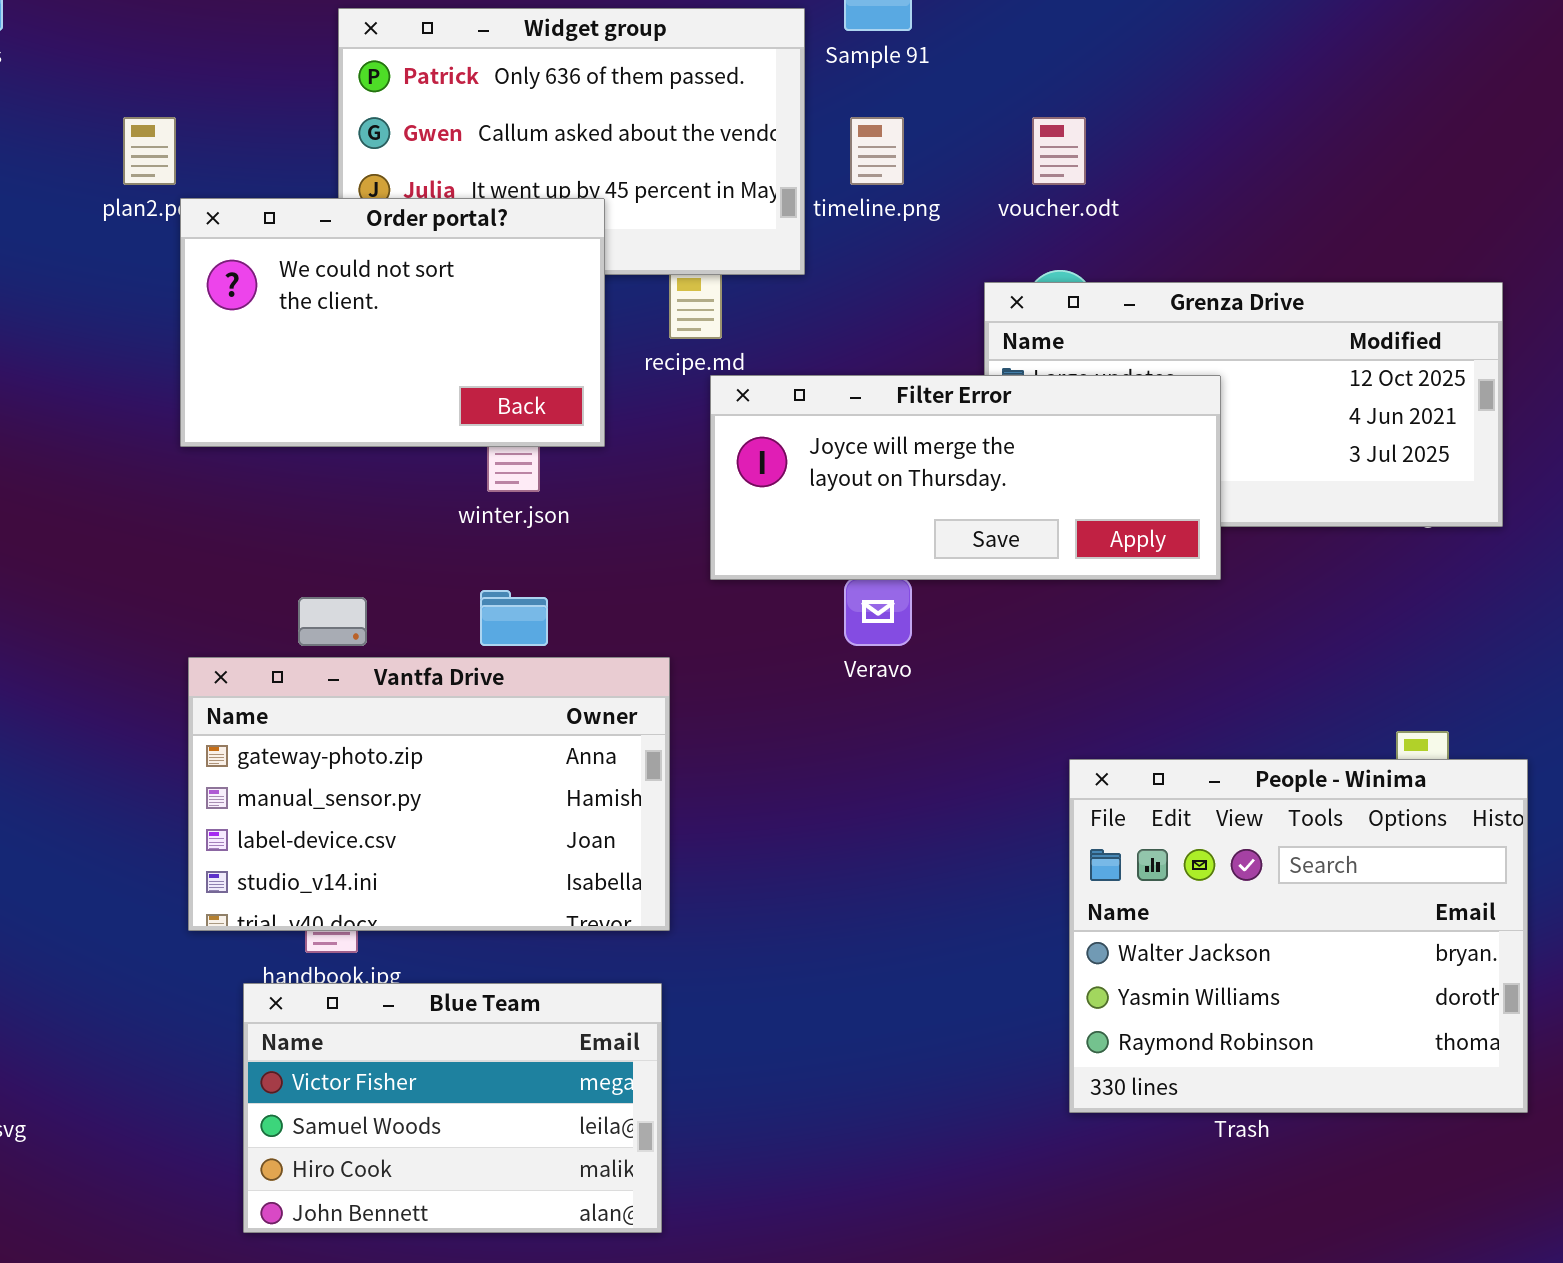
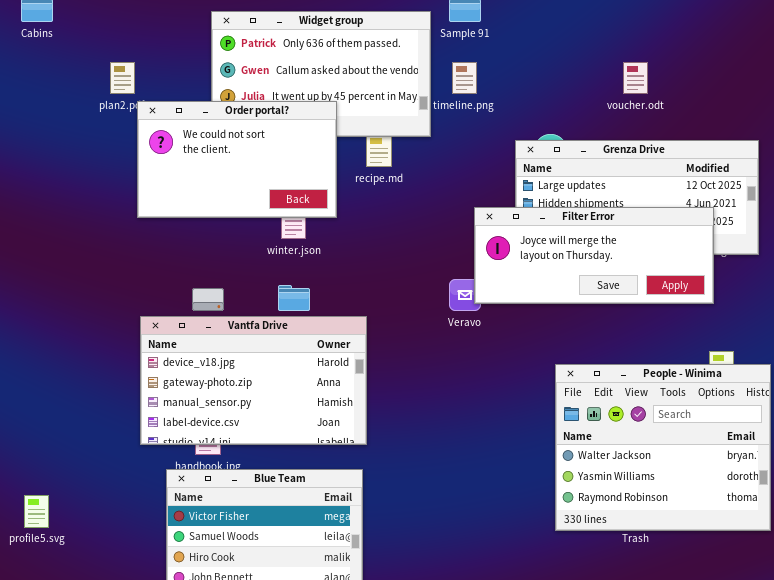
voucher.odt: [1032,117,1086,185] -> [623,62,648,94], moved
Filter Error: [710,375,1221,580] -> [474,207,714,304], moved
Vantfa Drive: [188,657,670,931] -> [140,316,367,445], scrolled up 1 row

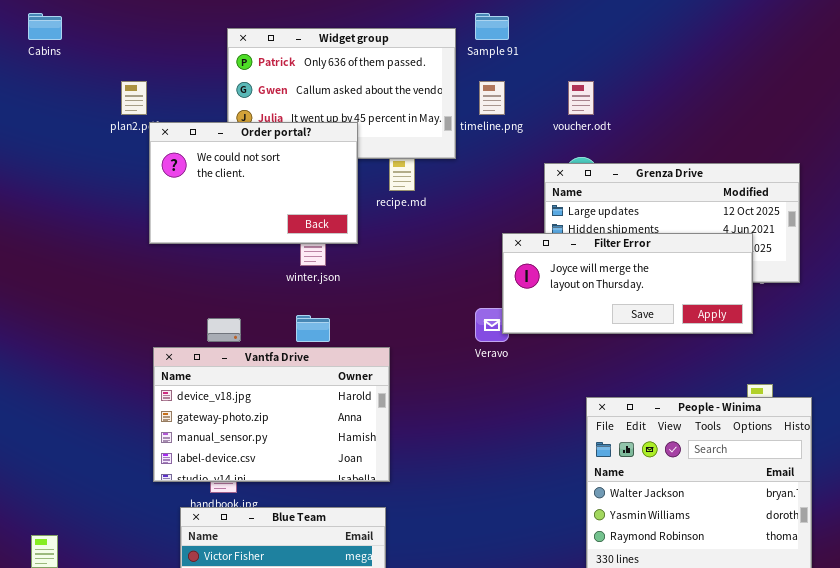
voucher.odt: [623,62,648,94] -> [568,81,594,115], moved

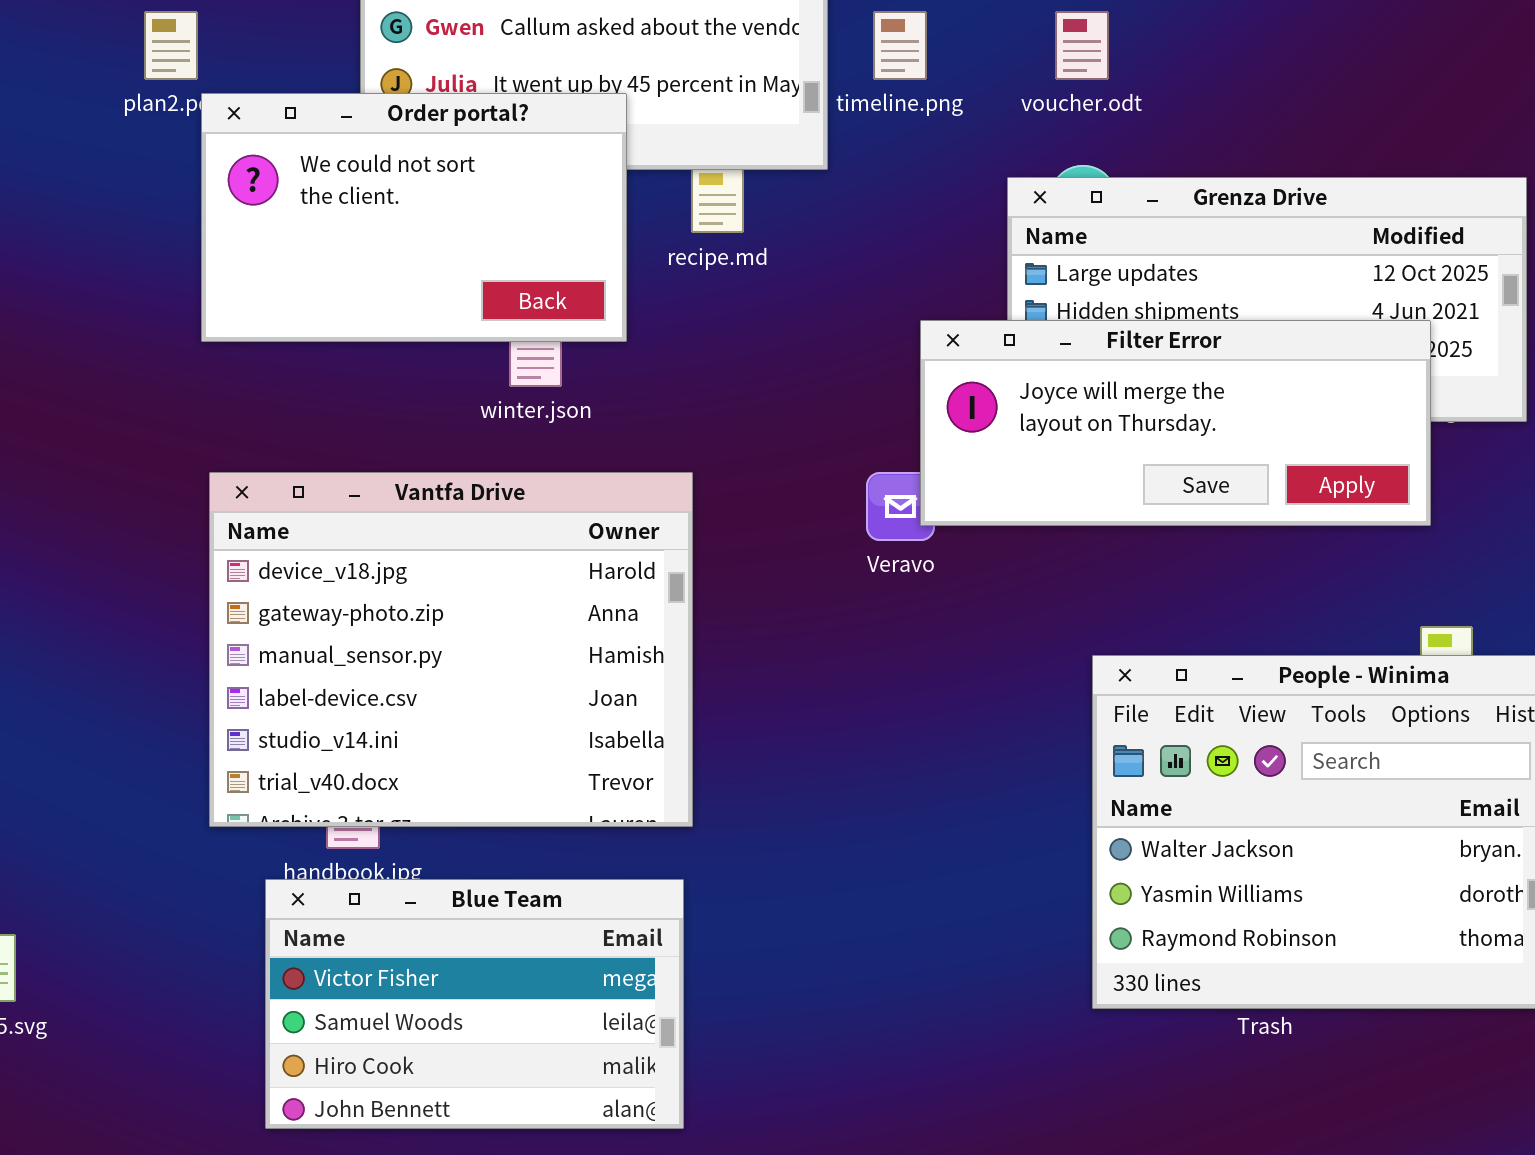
Vantfa Drive: [153,347,390,482] -> [209,472,693,827], resized

